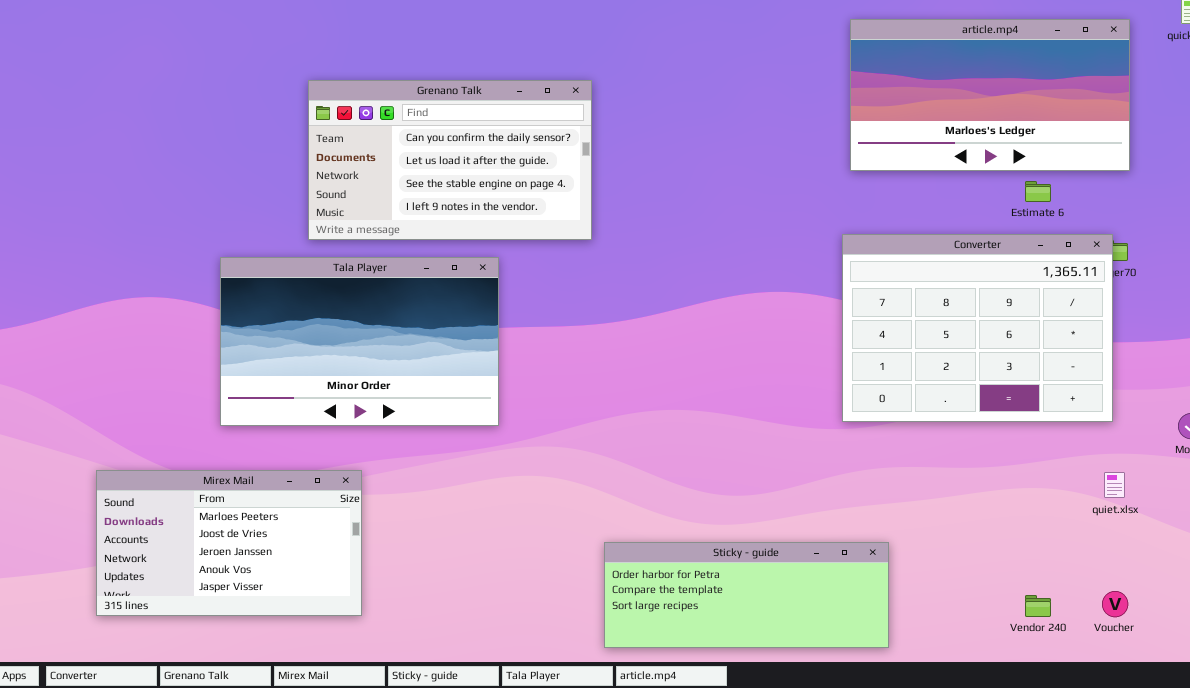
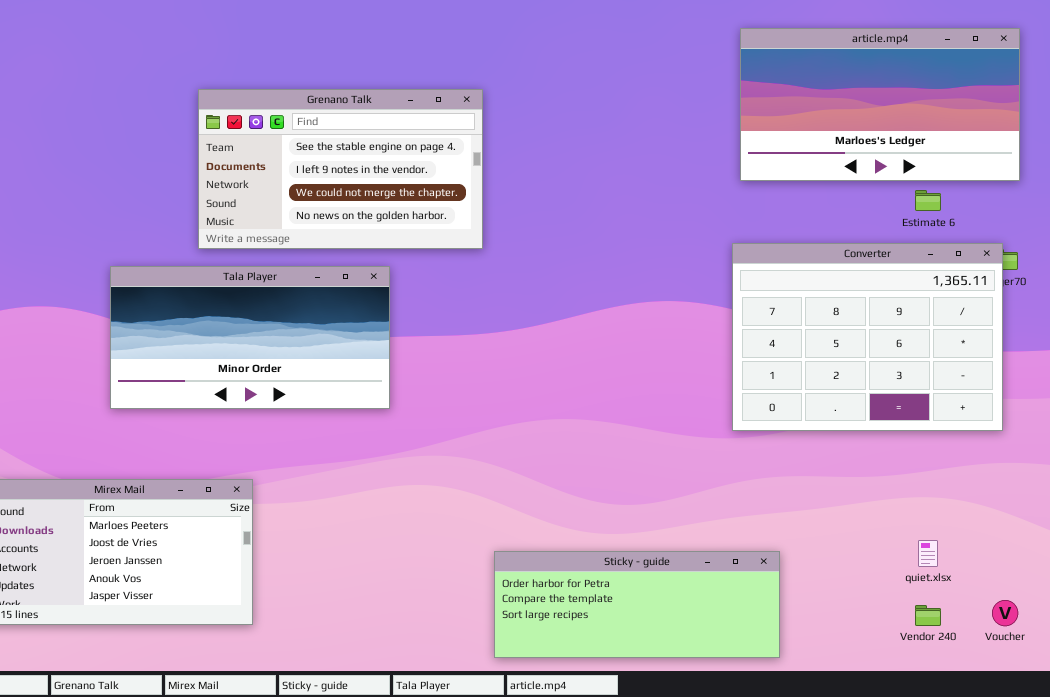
Grenano Talk: [308,80,592,240] -> [198,89,483,249], scrolled down 2 rows
Tala Player: [220,257,499,426] -> [110,266,390,409], resized
quiet.xlsx: [1104,472,1125,498] -> [918,540,938,567], moved

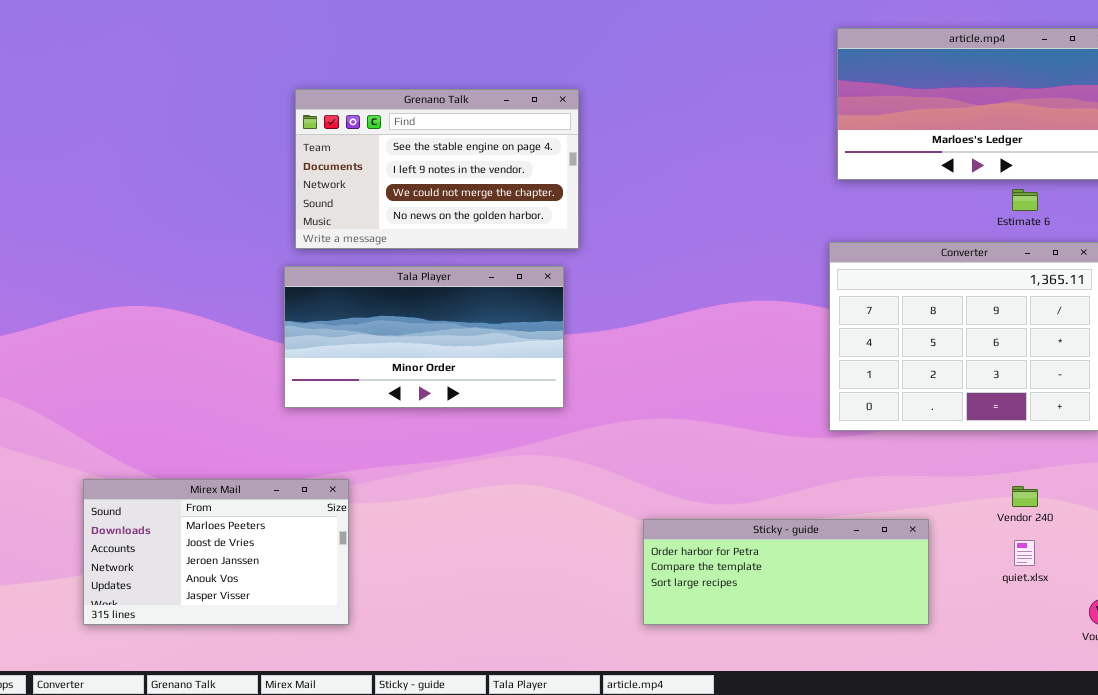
Tala Player: [110,266,390,409] -> [284,266,564,408], moved
Sticky - guide: [494,551,780,658] -> [643,519,929,625], moved
Vendor 240: [915,605,941,626] -> [1012,486,1038,507], moved

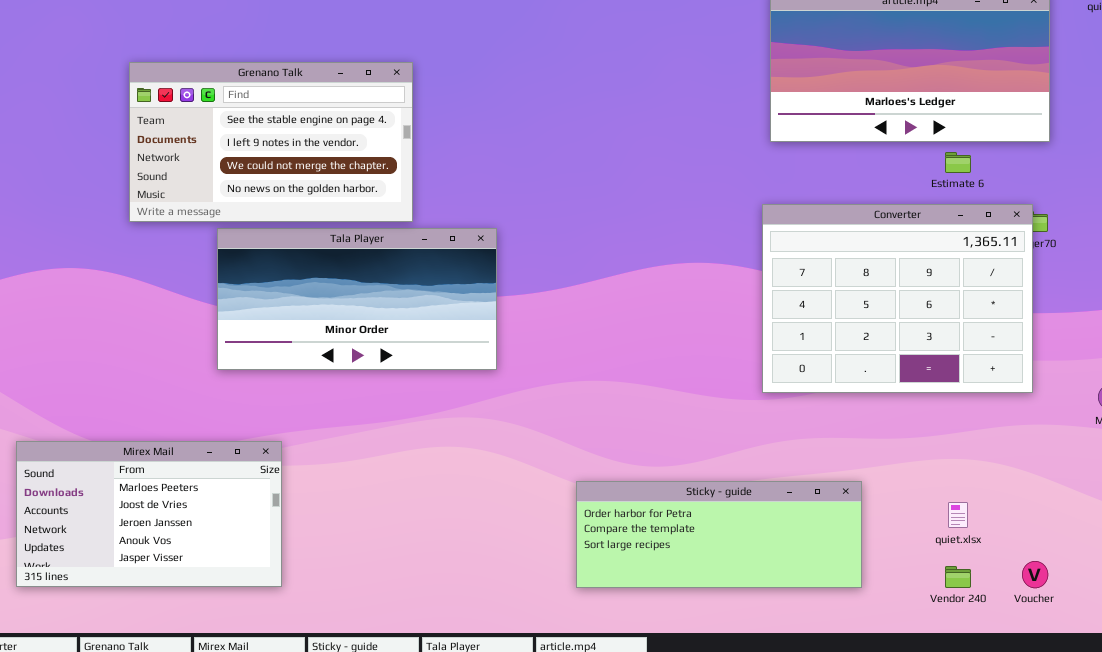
Grenano Talk: [295,89,579,249] -> [129,62,413,222], moved
Vendor 240: [1012,486,1038,507] -> [945,566,971,588], moved

